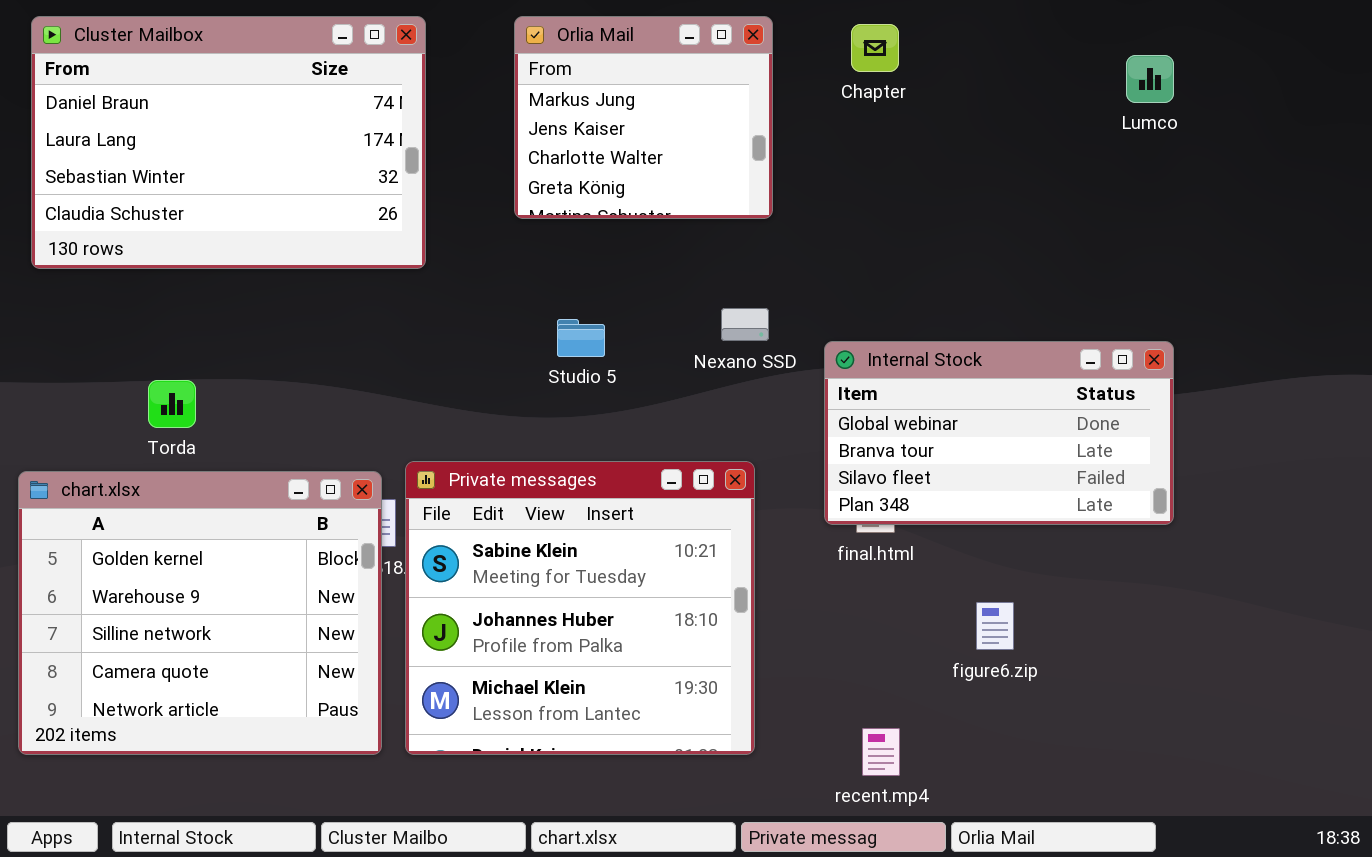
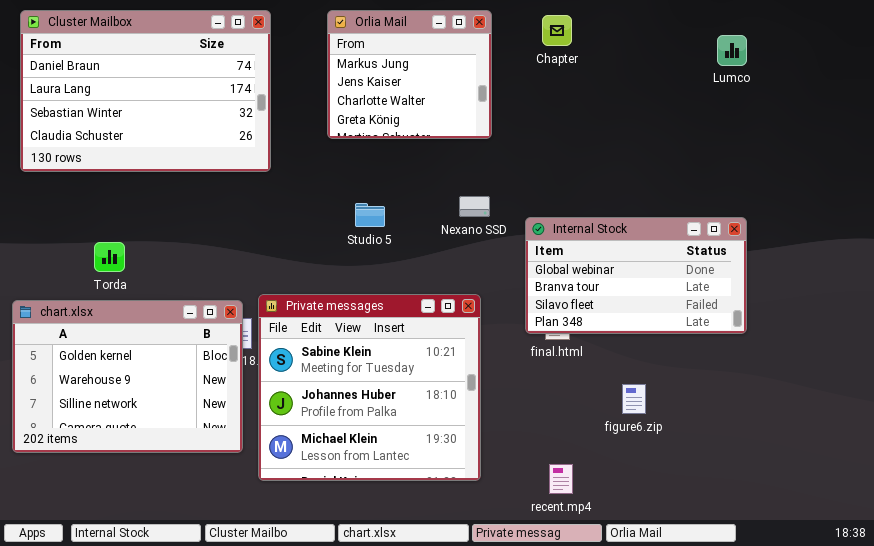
chart.xlsx: [18,471,382,755] -> [12,300,243,453], resized

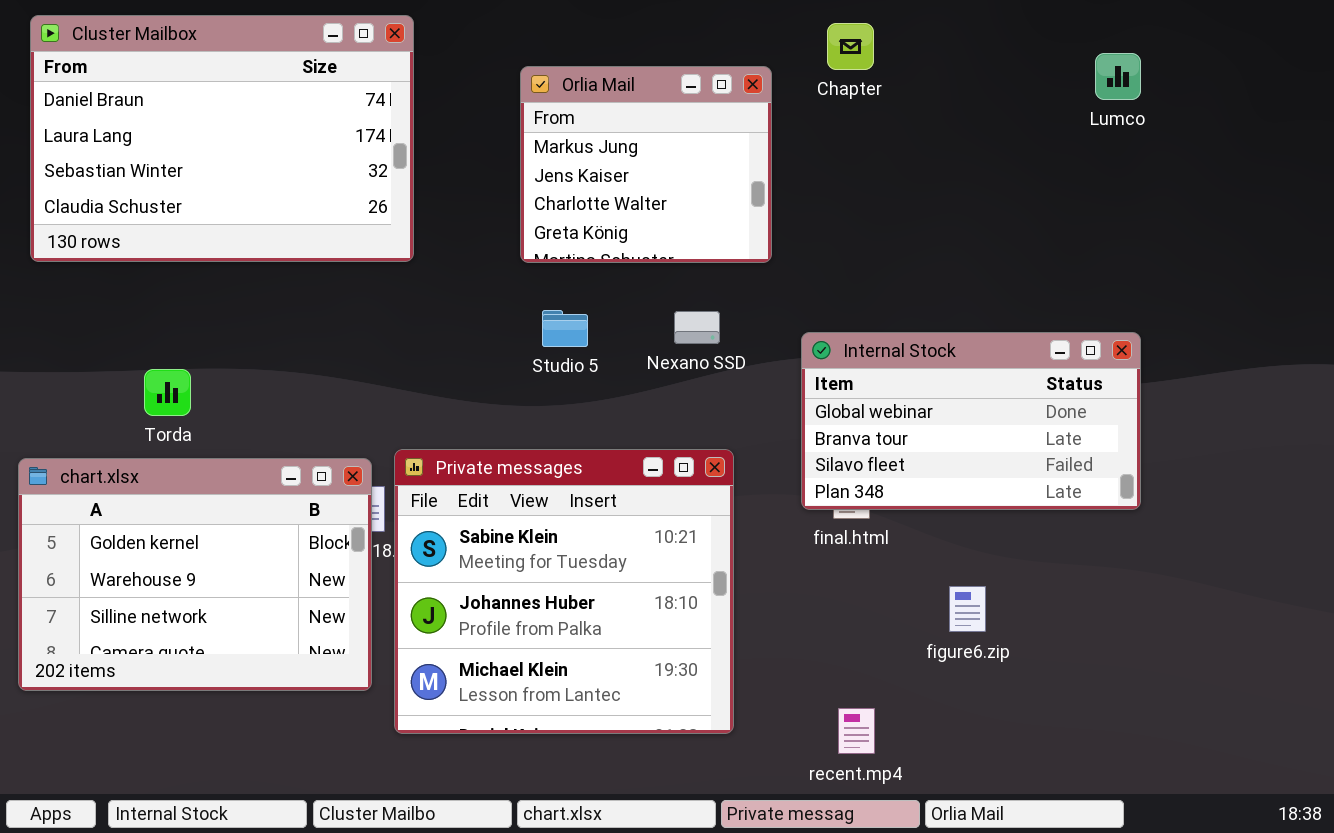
Orlia Mail: [327,10,492,139] -> [520,66,772,263], moved
Nexano SSD: [459,196,490,217] -> [674,311,720,344], moved

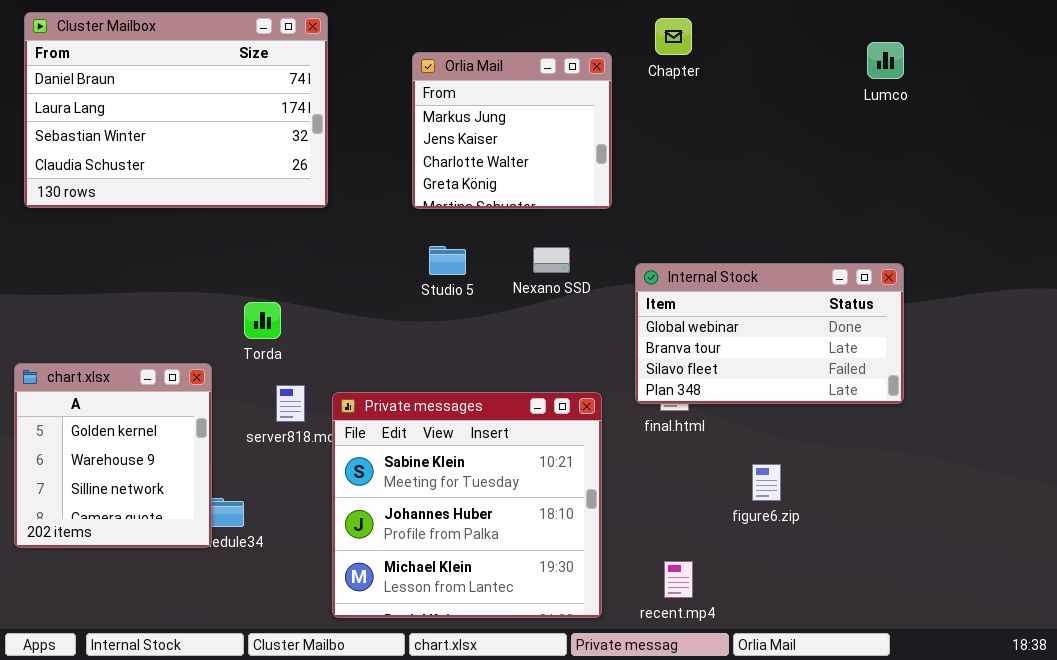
Torda: [144,369,191,416] -> [244,302,281,339], moved
Private messages: [394,449,734,734] -> [332,392,602,618], moved
chart.xlsx: [18,458,372,691] -> [14,363,212,548], resized

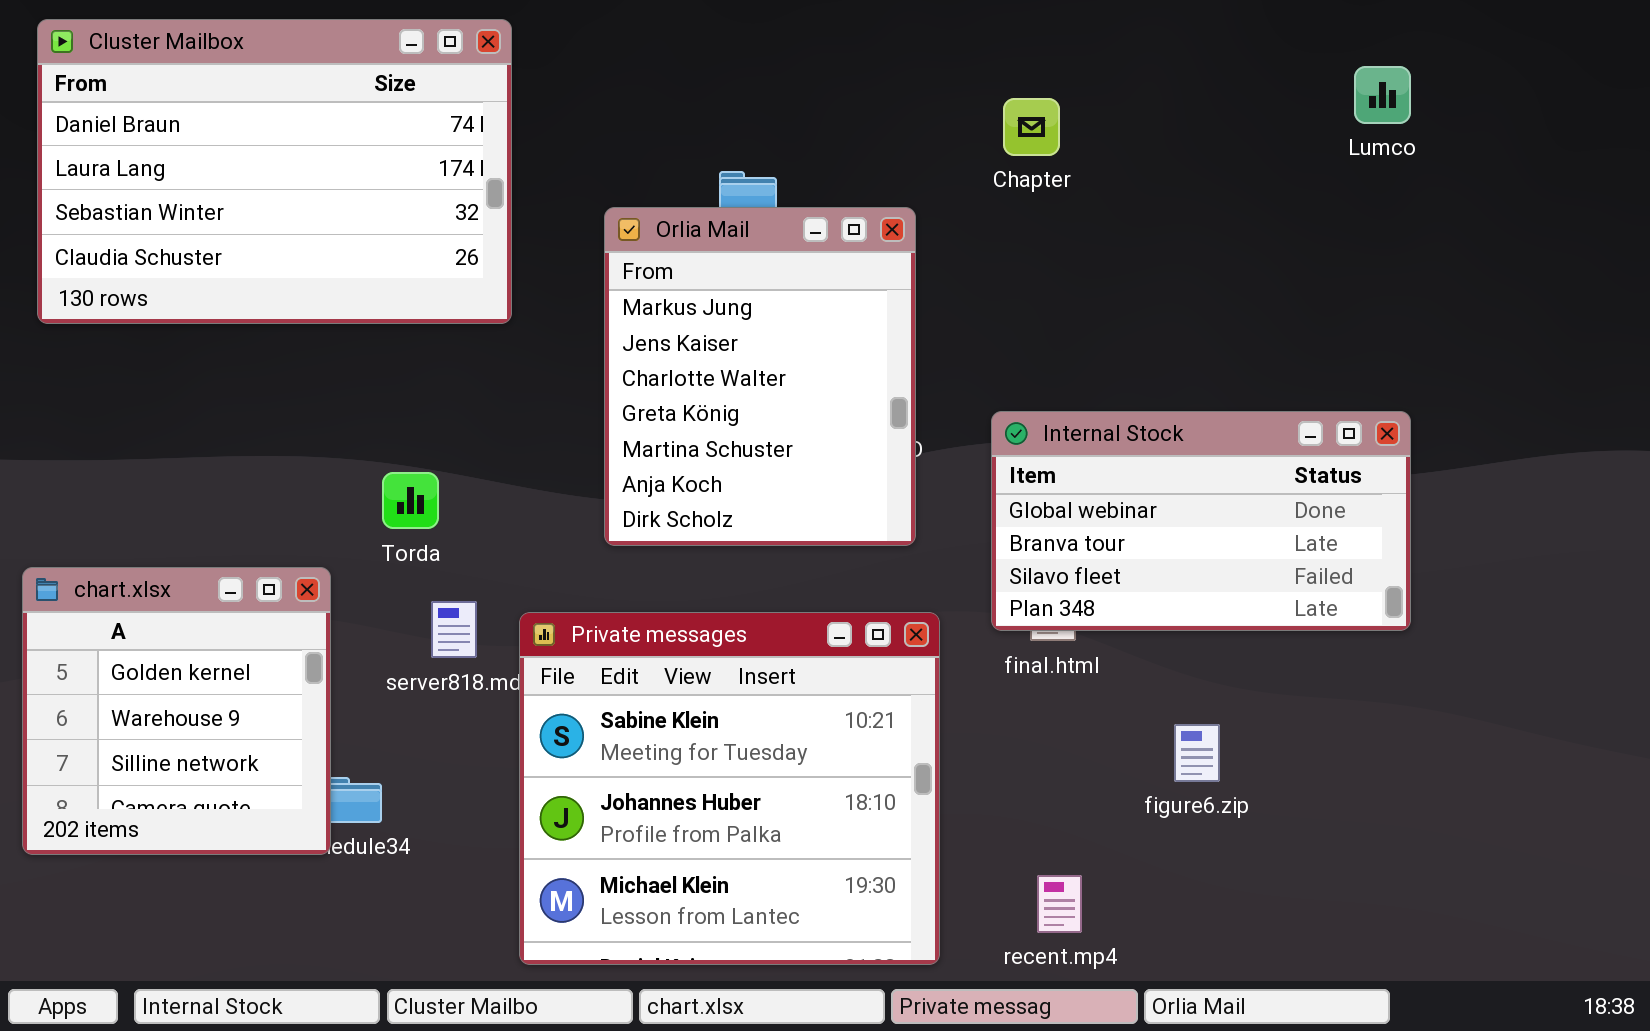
Chapter: [655,18,692,55] -> [1003,98,1060,156], moved
Orlia Mail: [412,52,612,209] -> [604,207,916,546], moved, resized

